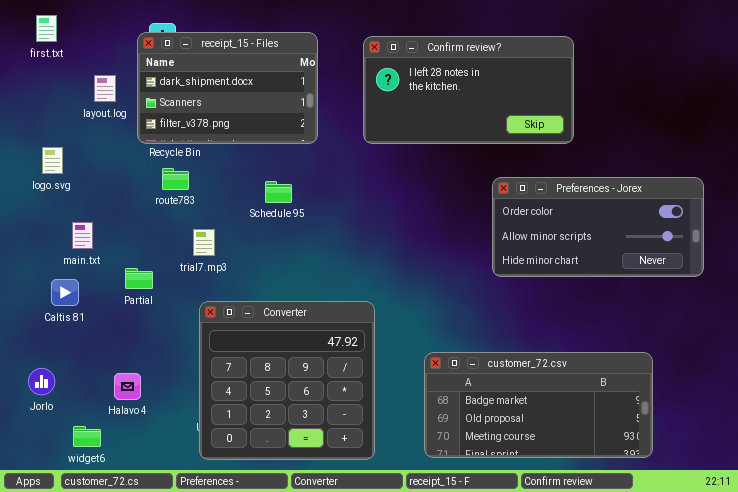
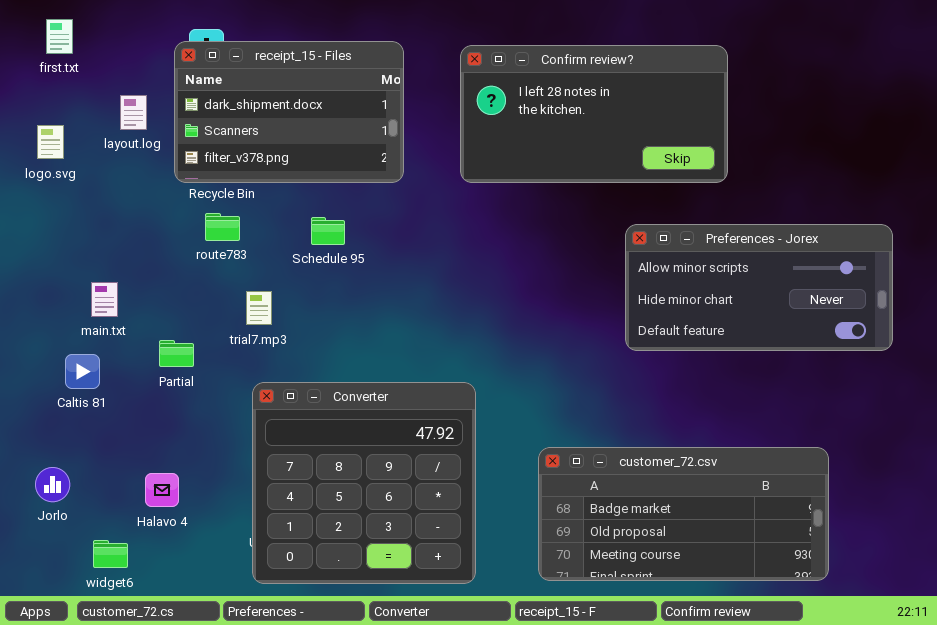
logo.svg: [42,147,63,174] -> [37,125,64,159], moved
Preferences - Jorex: [492,177,704,277] -> [625,224,893,351], scrolled down 1 row
Schedule 95: [265,181,292,203] -> [311,217,345,245], moved

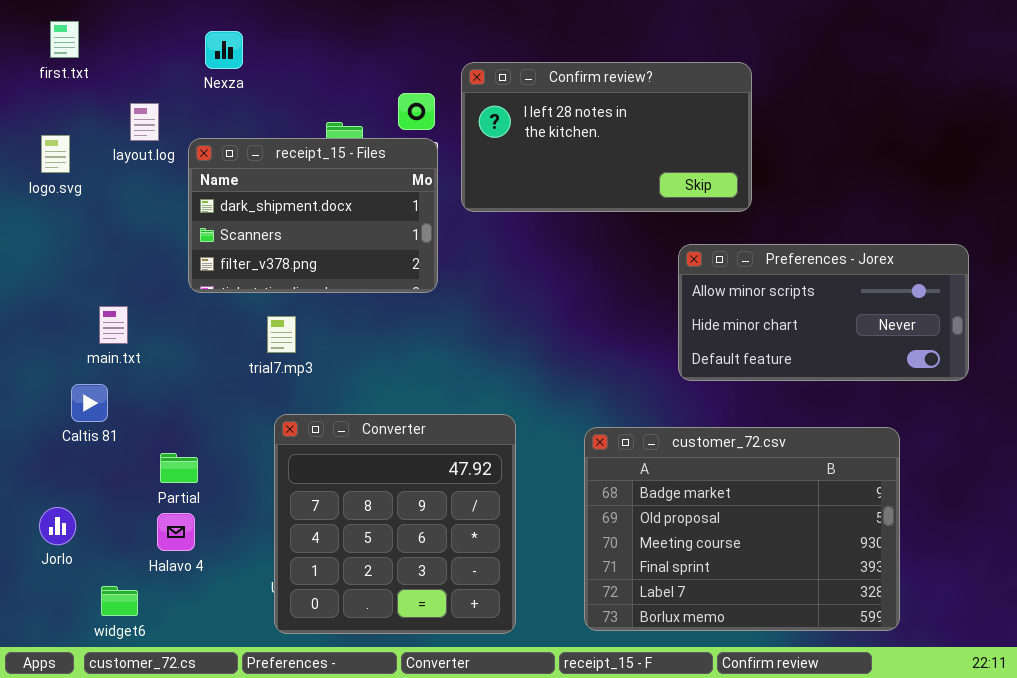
receipt_15 - Files: [174,41,404,183] -> [188,138,438,293], moved
Confirm review?: [460,45,728,183] -> [461,62,752,212], moved
Partial: [159,340,194,367] -> [160,453,198,483], moved
customer_72.csv: [538,447,829,581] -> [584,427,900,631], resized

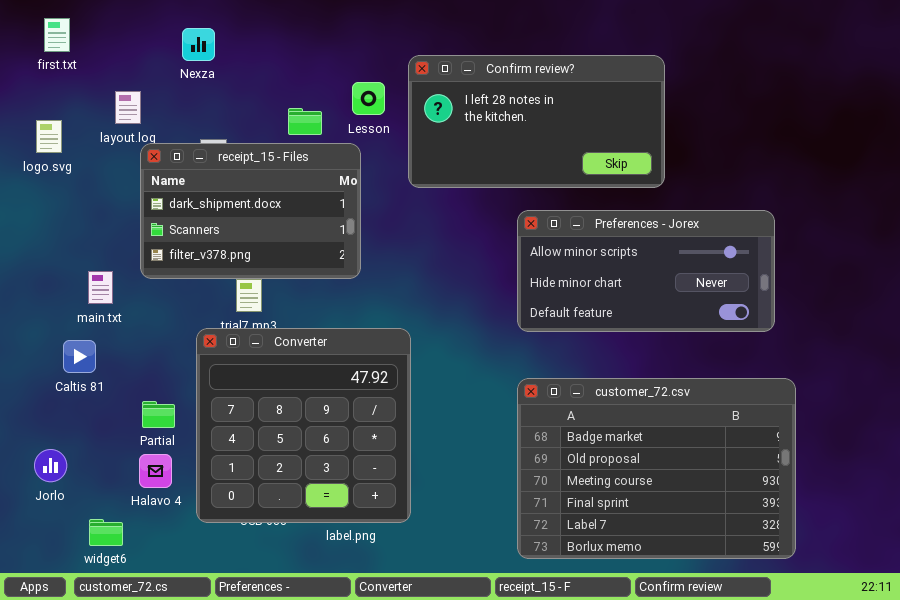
receipt_15 - Files: [188,138,438,293] -> [140,143,361,279], moved
Preferences - Jorex: [678,244,969,381] -> [517,210,775,332], moved
Converter: [274,414,516,634] -> [196,328,411,523], moved

